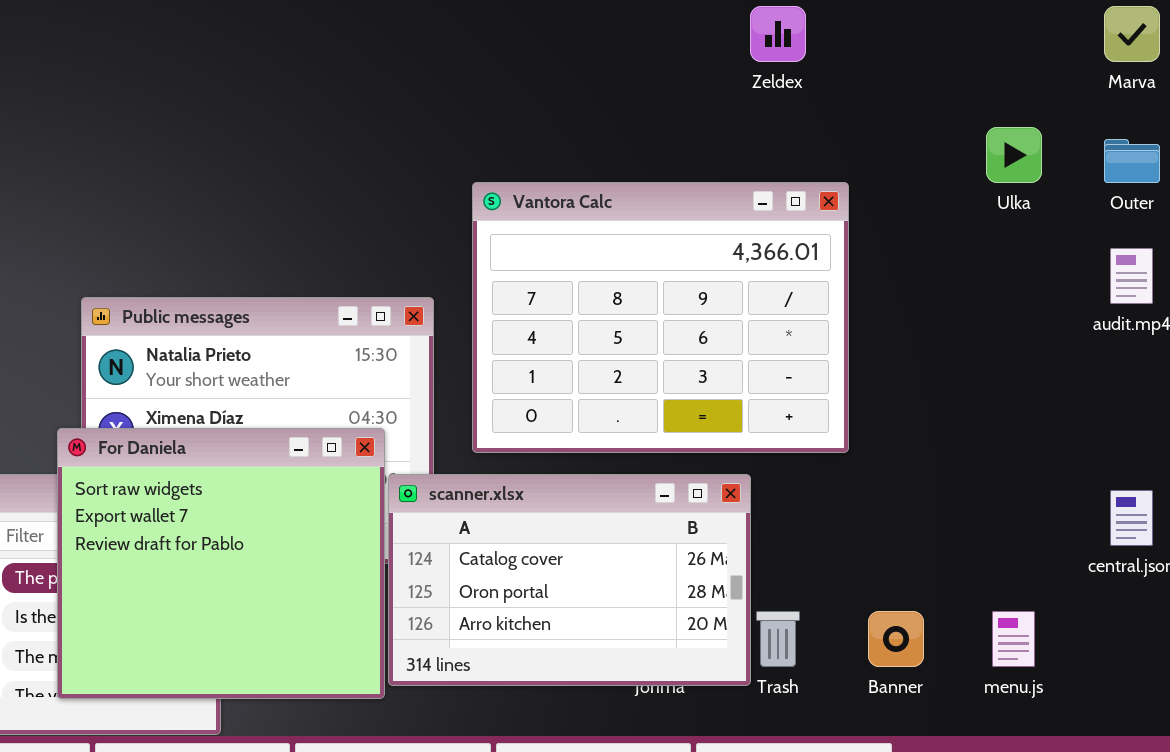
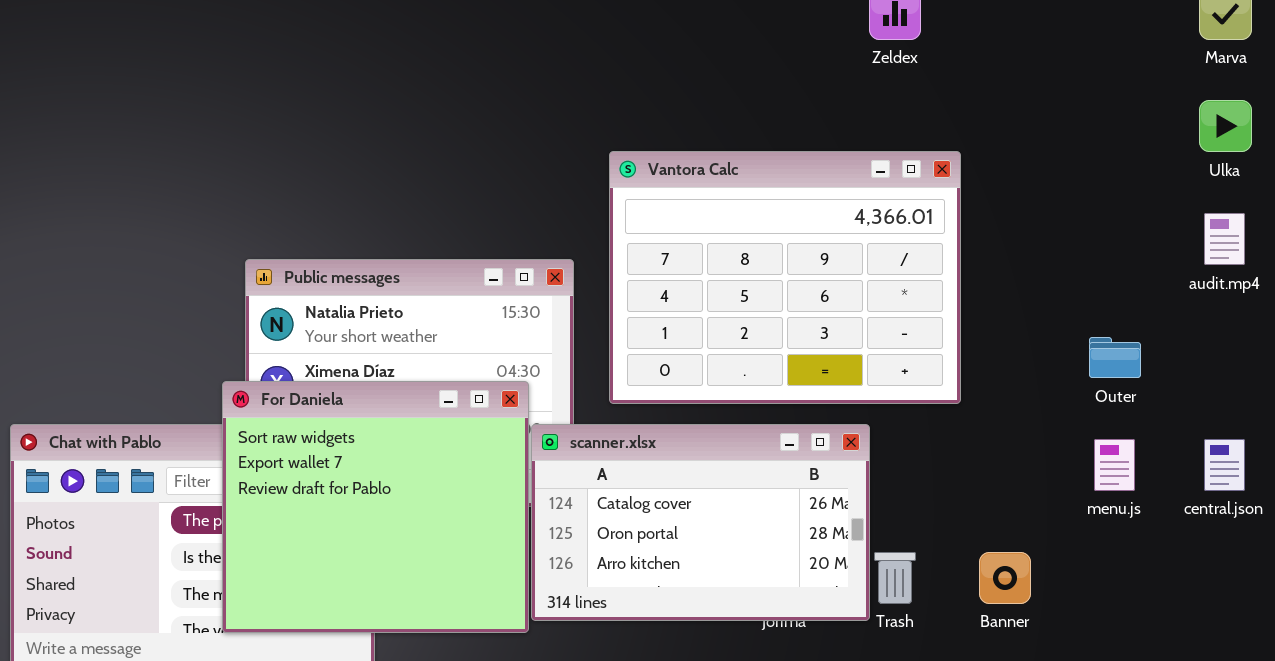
Ulka: [986,127,1042,183] -> [1199,100,1252,152], moved
Outer: [1104,139,1160,183] -> [1089,337,1141,378], moved
menu.js: [992,611,1035,667] -> [1094,439,1135,491], moved

